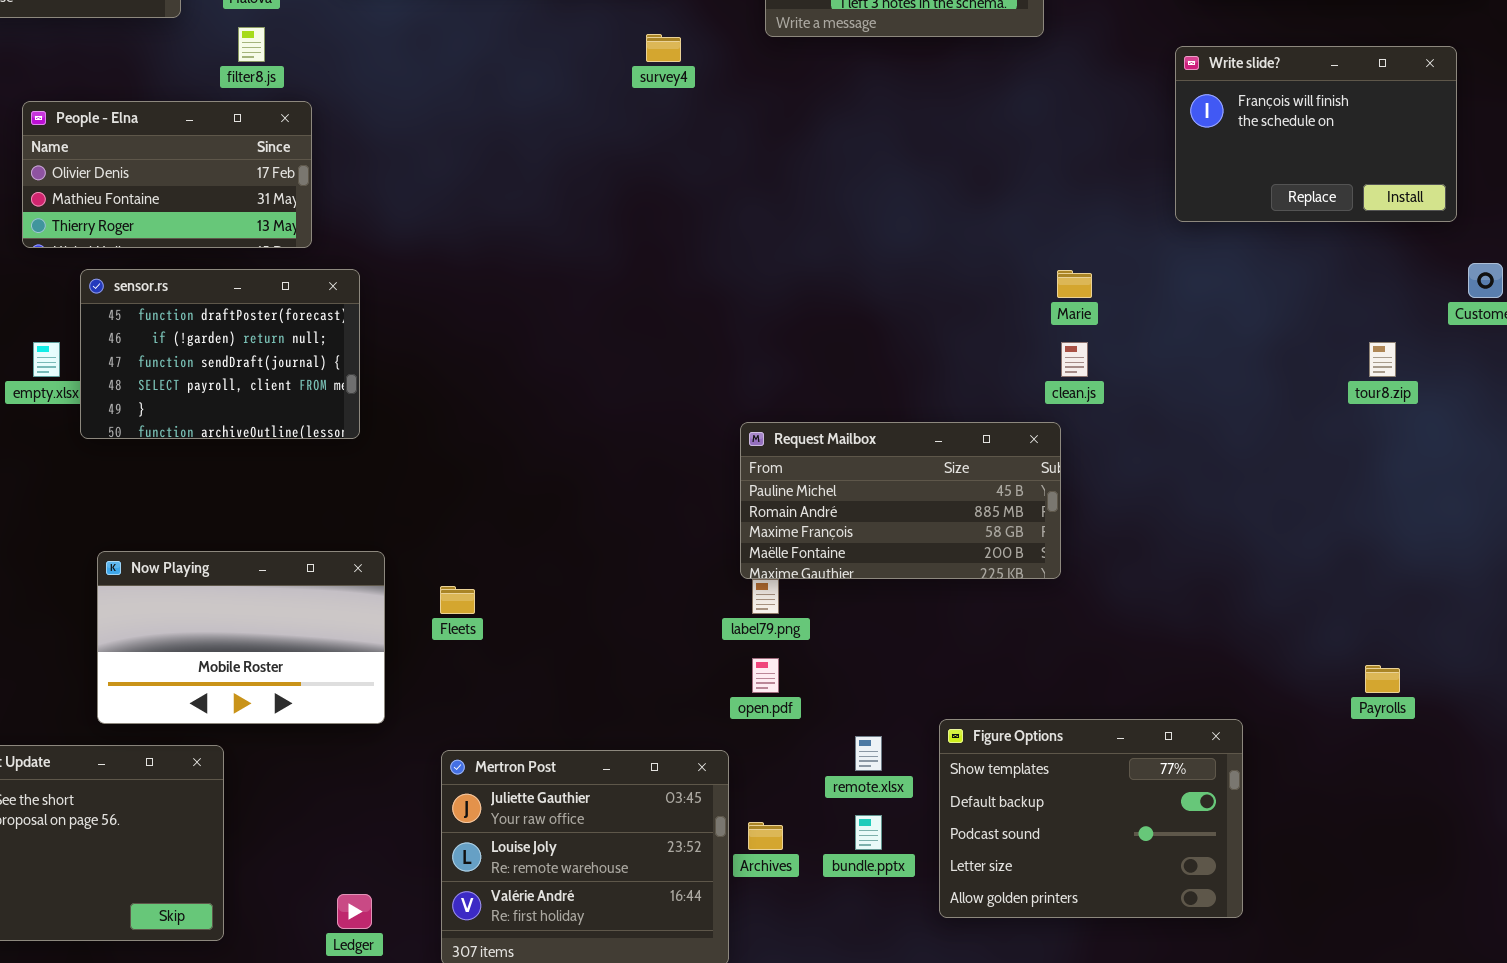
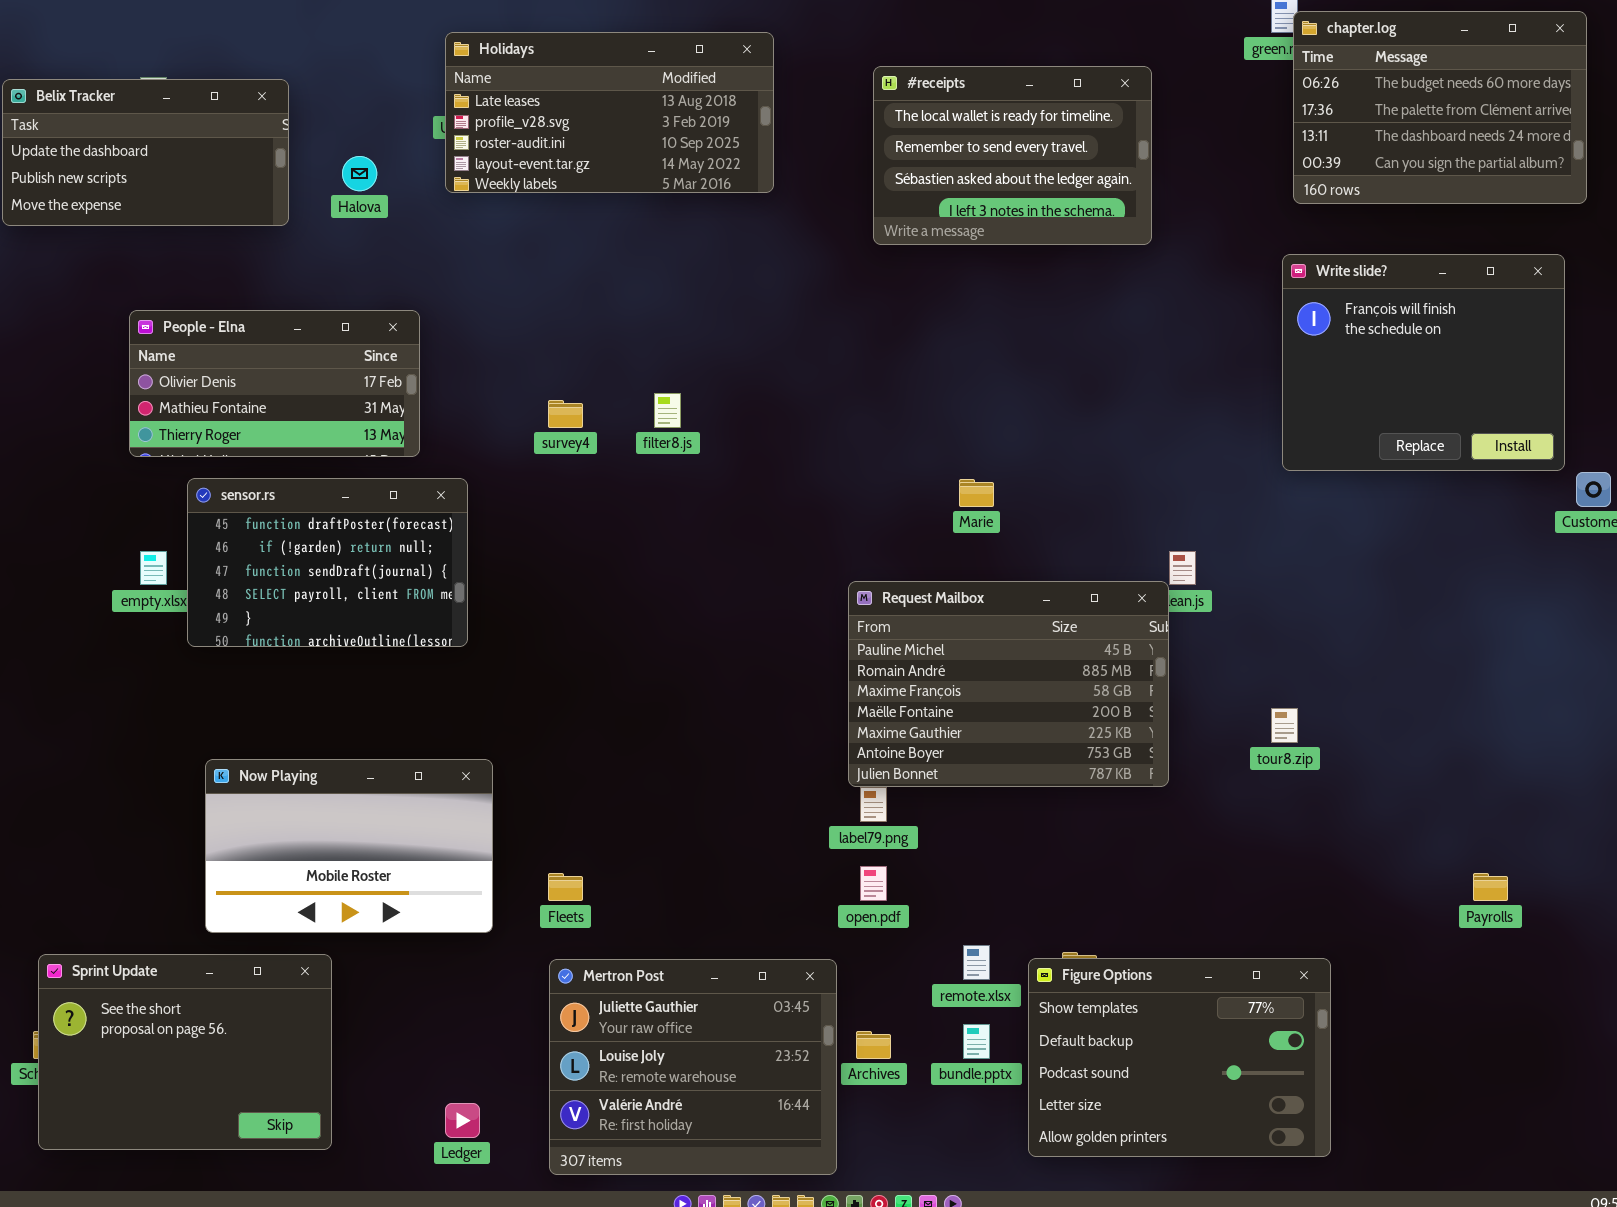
filter8.js: [238,27,265,62] -> [654,393,681,428], moved
survey4: [646,34,681,62] -> [548,400,583,428], moved
Write slide?: [1175,46,1457,222] -> [1282,254,1565,471], resized
Marie: [1057,270,1092,298] -> [959,479,994,507], moved
tour8.zip: [1369,342,1396,377] -> [1271,708,1298,743], moved
Request Mailbox: [740,422,1061,579] -> [848,581,1169,787], resized
Fleets: [440,586,475,614] -> [548,873,583,901], moved
Figure Options: [939,719,1243,918] -> [1028,958,1331,1157], moved

